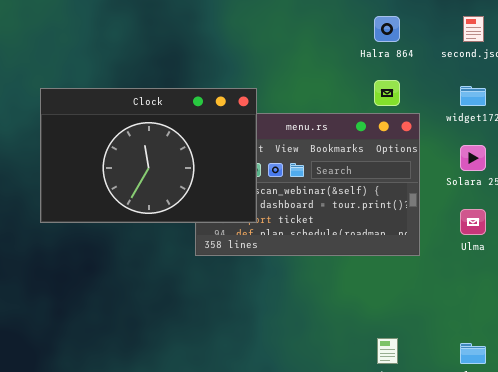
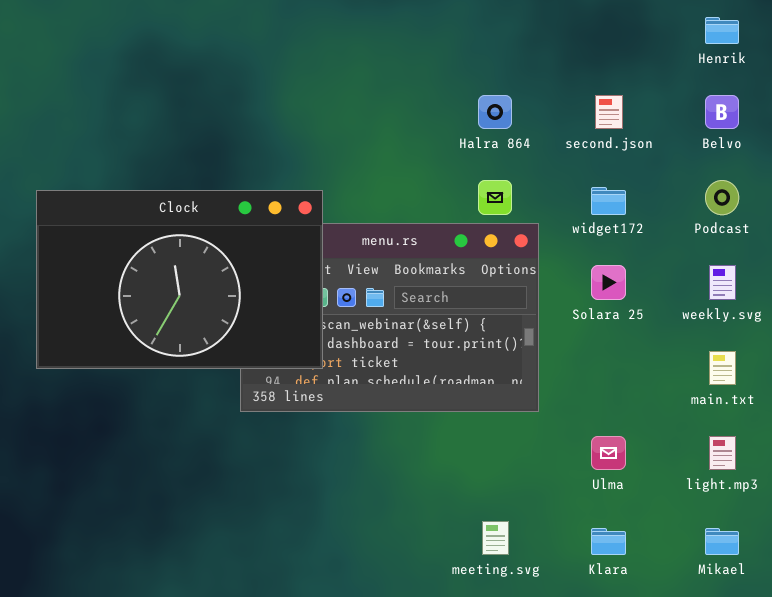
Ulma: [460,209,486,235] -> [591,436,626,470], moved

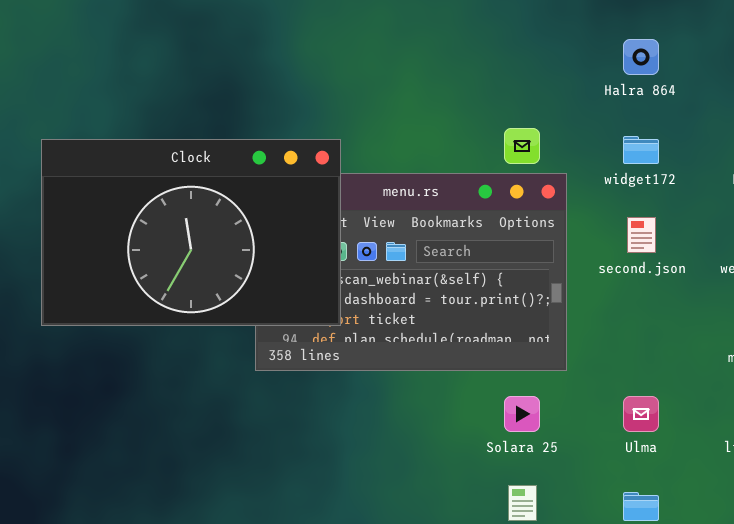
Halra 864: [478,95,512,129] -> [623,39,659,75], moved
second.json: [595,95,623,129] -> [627,217,656,253], moved
Solara 25: [591,265,626,300] -> [504,396,540,432], moved

